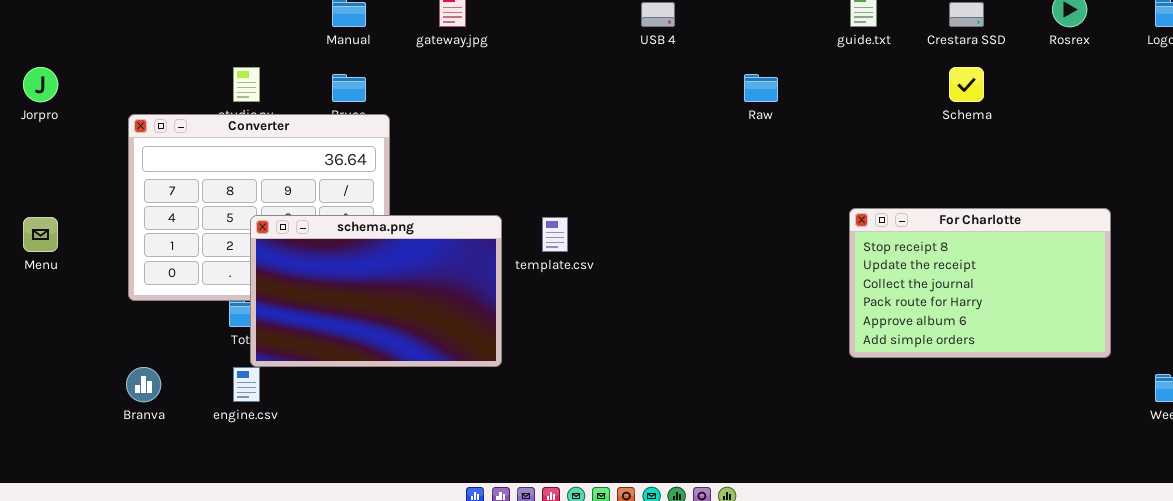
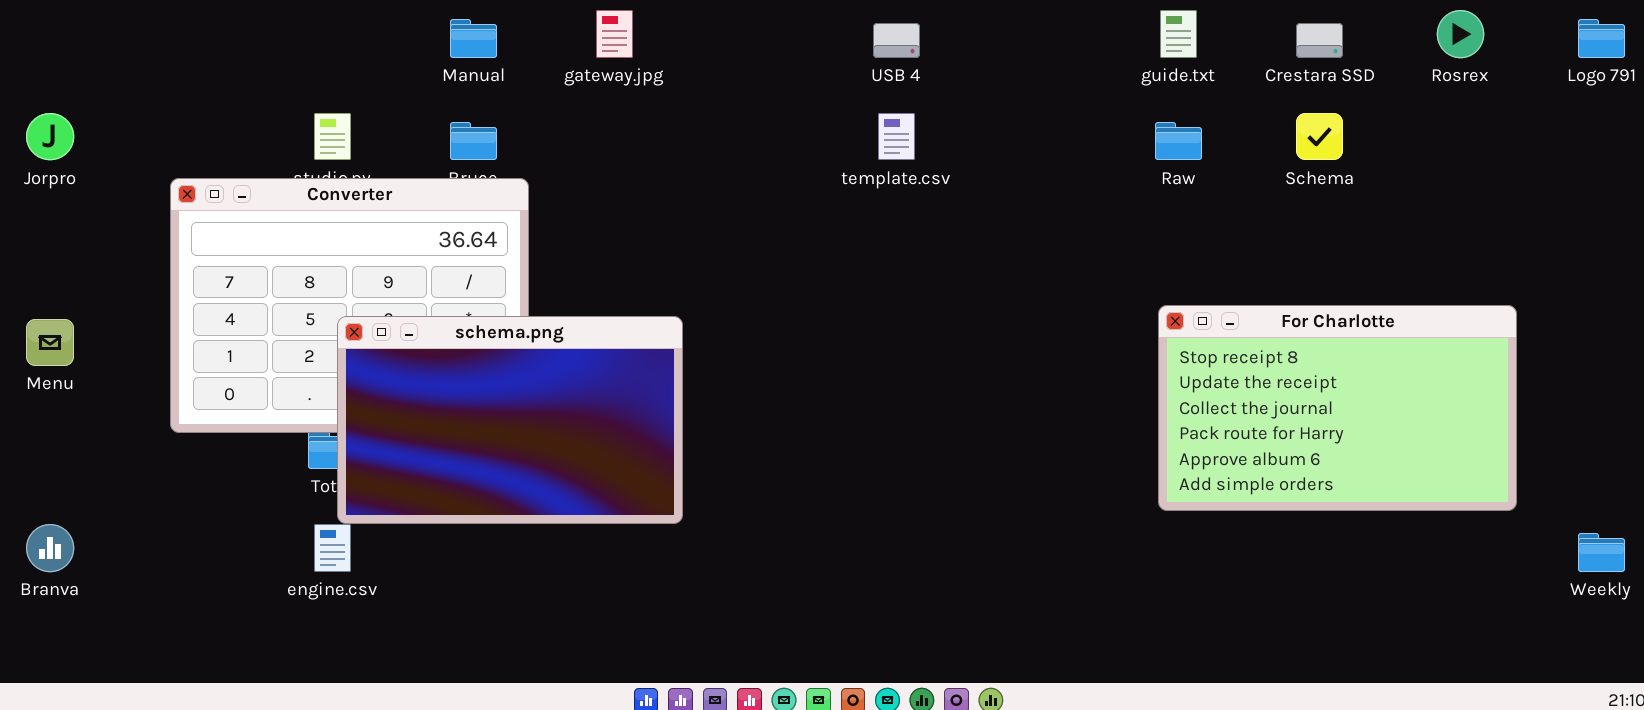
Raw: [744,74,778,102] -> [1155,122,1202,160], moved
template.csv: [542,217,568,252] -> [878,113,915,160], moved
Branva: [126,367,161,402] -> [26,524,74,572], moved

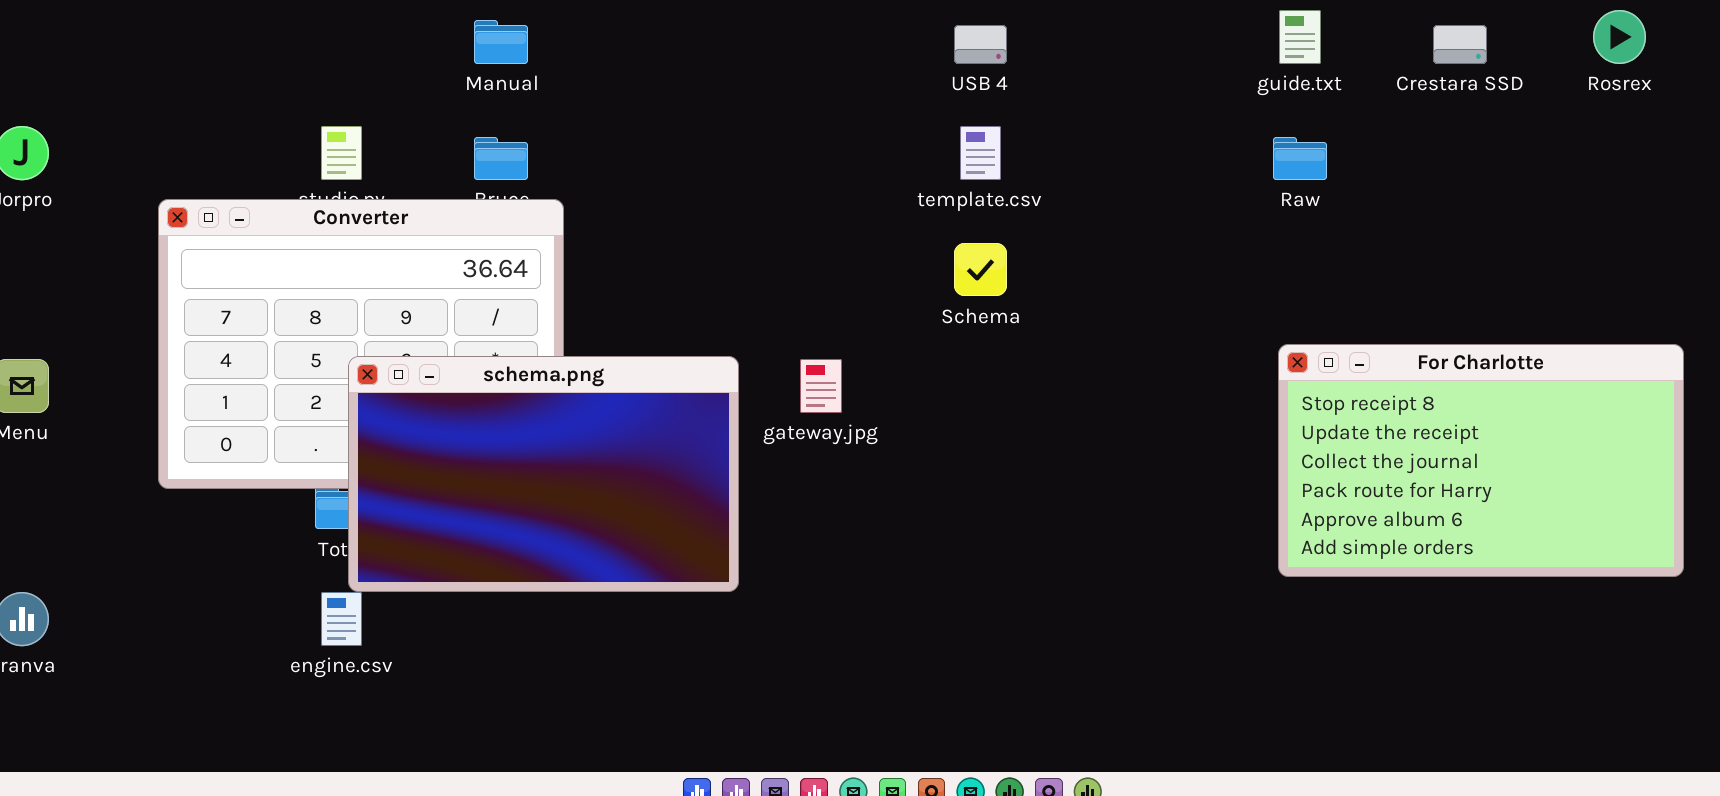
gateway.jpg: [596,10,633,58] -> [800,359,842,413], moved
Schema: [1296,113,1343,160] -> [954,243,1007,296], moved

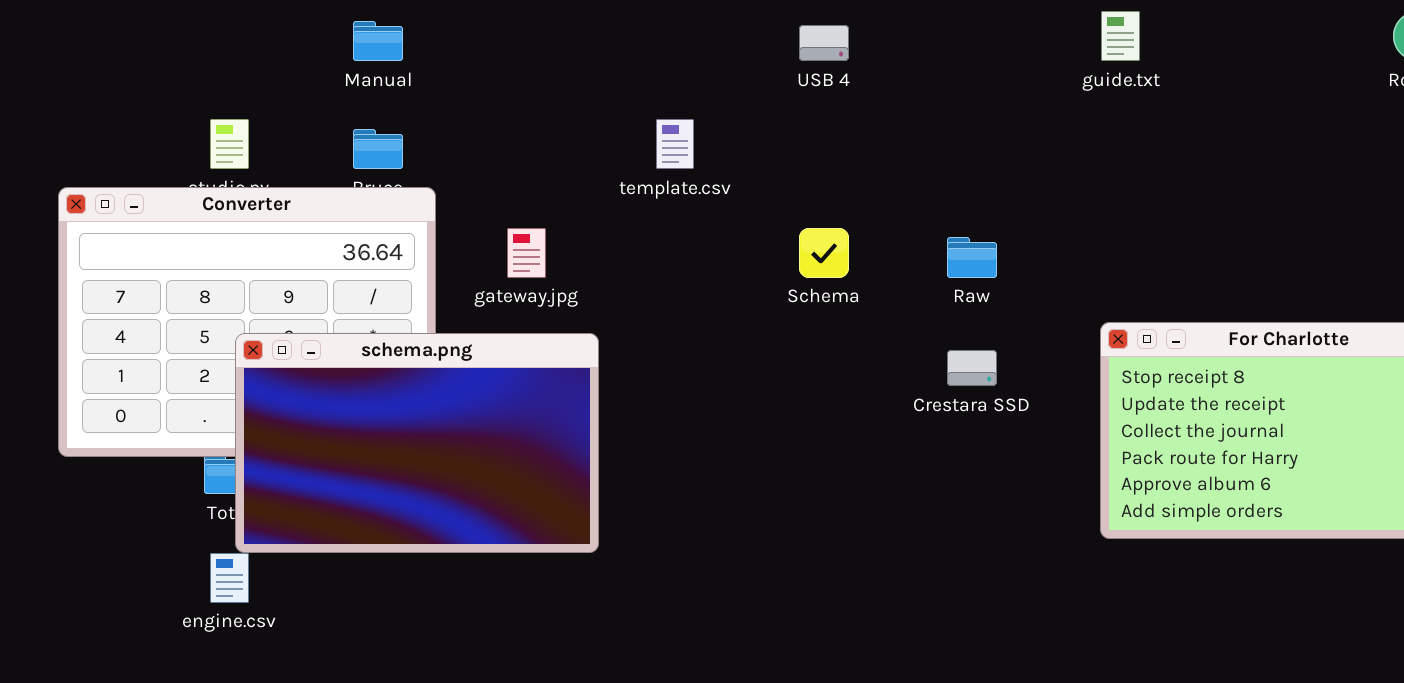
Crestara SSD: [1433,25,1487,64] -> [947,350,997,386], moved
template.csv: [960,126,1001,180] -> [656,119,694,169], moved
Raw: [1273,137,1327,180] -> [947,237,997,278], moved
gateway.jpg: [800,359,842,413] -> [507,228,546,278], moved

